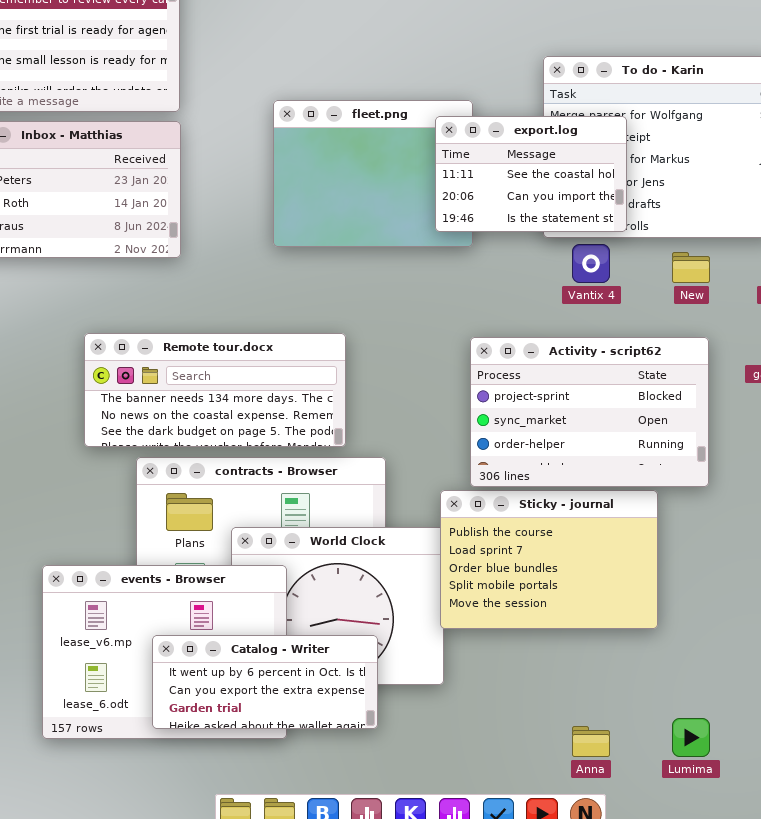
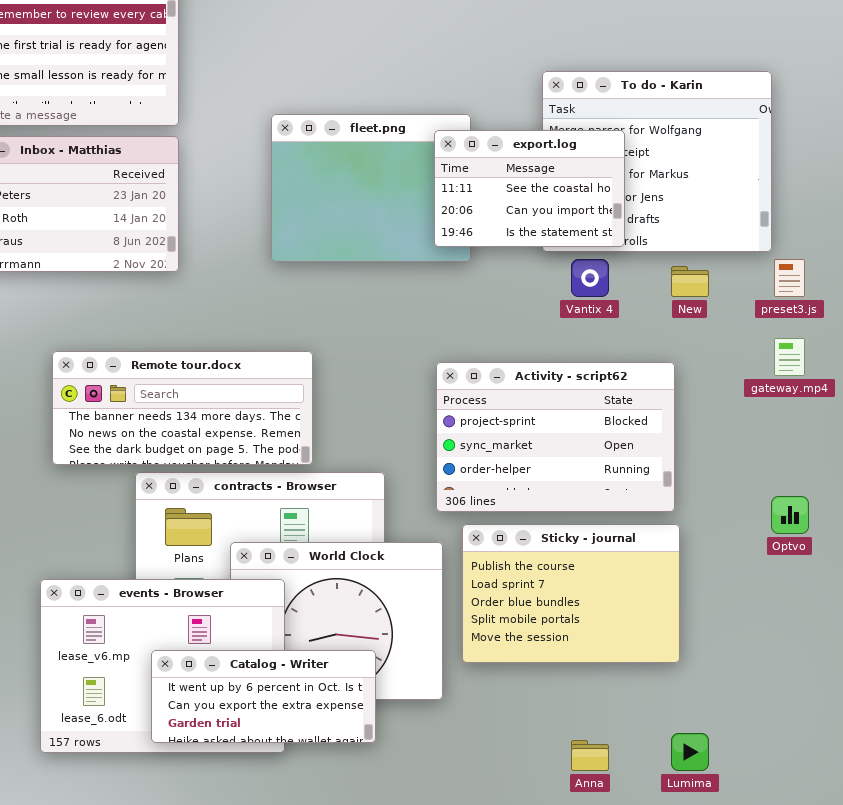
Remote tour.docx: [84,333,346,447] -> [52,351,313,465], moved
Activity - script62: [470,337,709,487] -> [436,362,675,512], moved
Sticky - journal: [440,490,658,629] -> [462,524,680,663], moved

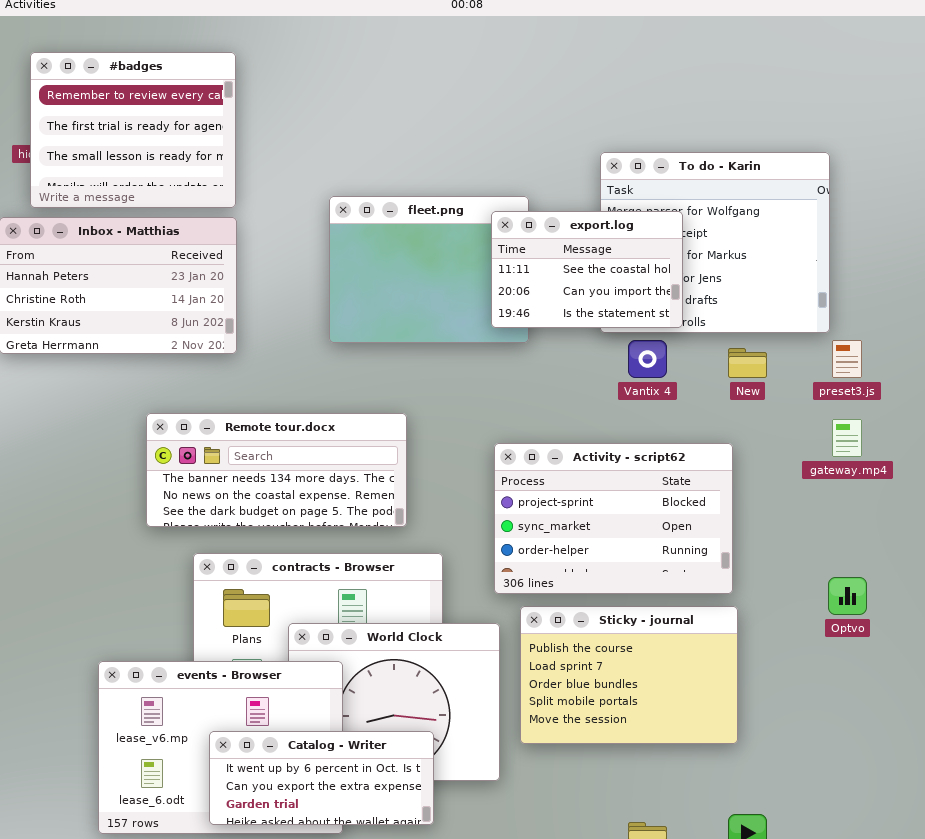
Remote tour.docx: [52,351,313,465] -> [146,413,407,527], moved

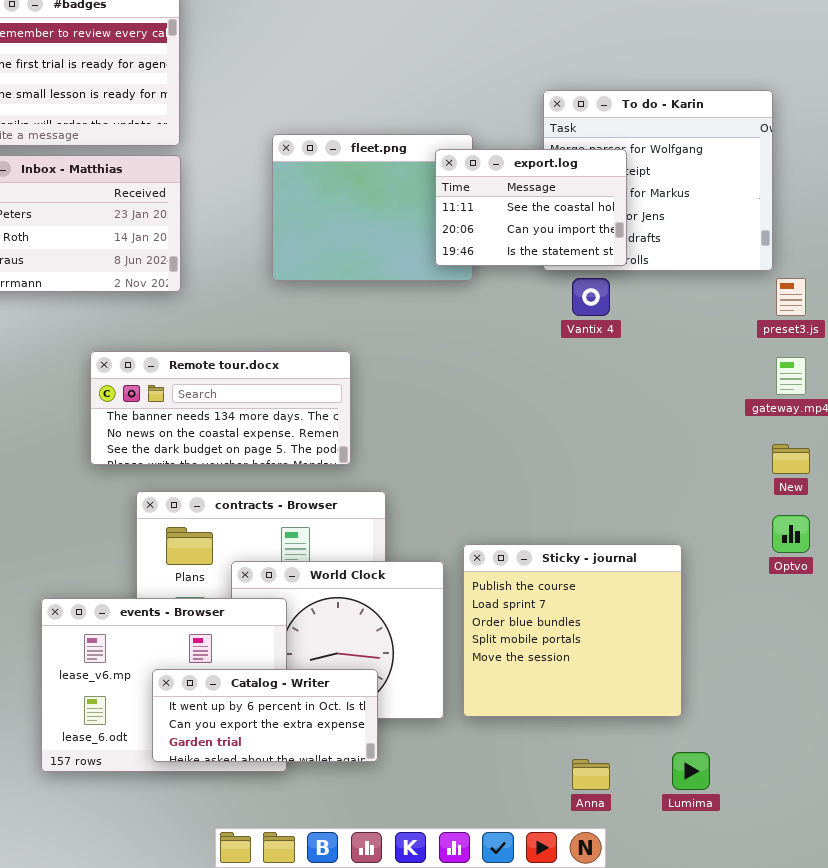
New: [728,348,767,378] -> [772,444,810,474], moved
Activity - script62: [494,443,733,594] -> none, closed
Sticky - journal: [520,606,738,744] -> [463,544,682,717], resized

